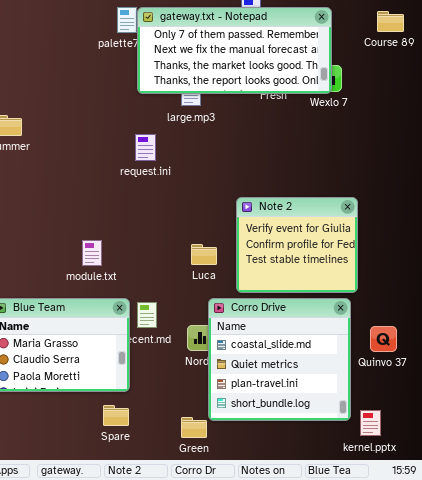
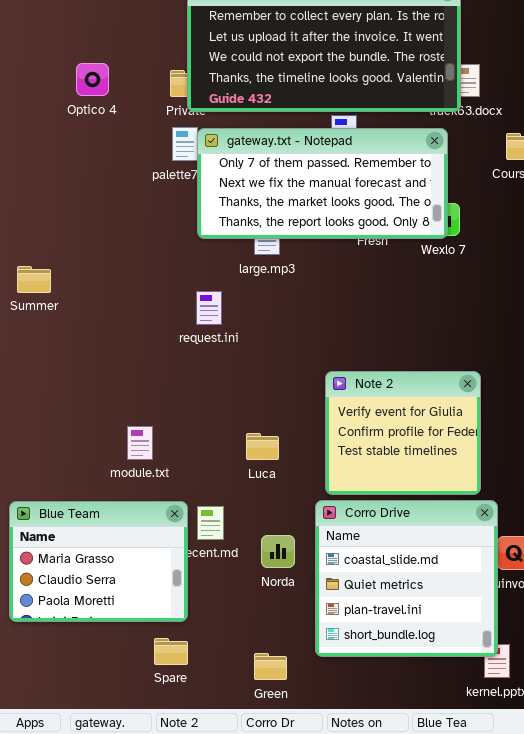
Luca: [191,244,217,265] -> [246,433,279,460], moved
Corro Drive: [208,298,351,421] -> [315,500,498,657], moved

